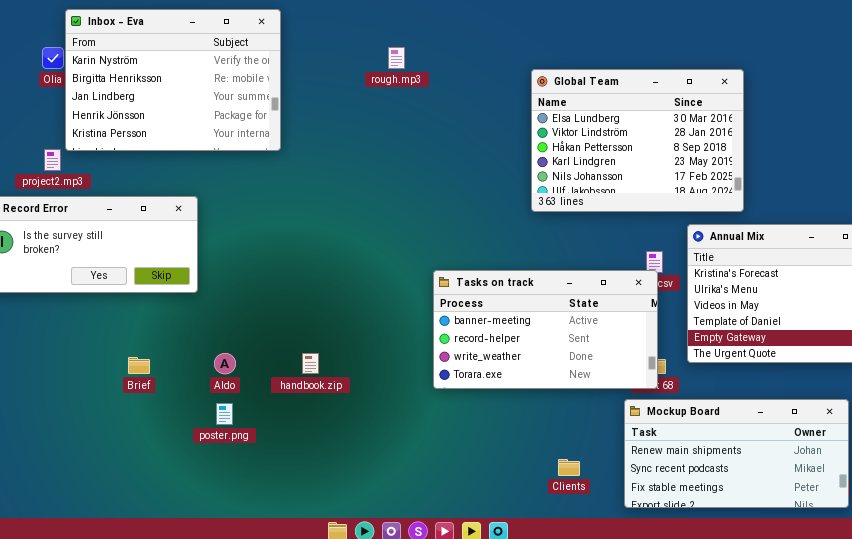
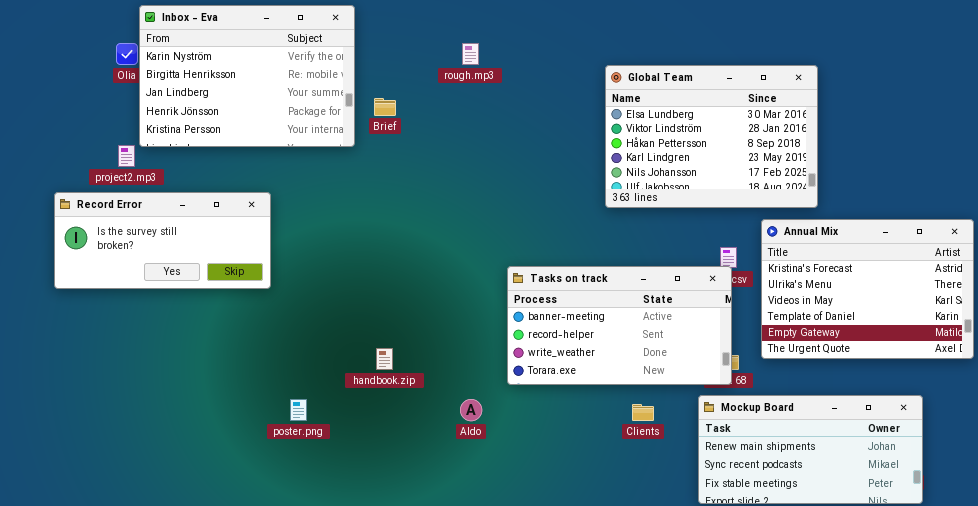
Aldo: [214,353,236,374] -> [460,399,482,421], moved
Brief: [128,357,150,374] -> [374,98,396,116], moved
Clients: [558,459,580,476] -> [632,404,654,421], moved

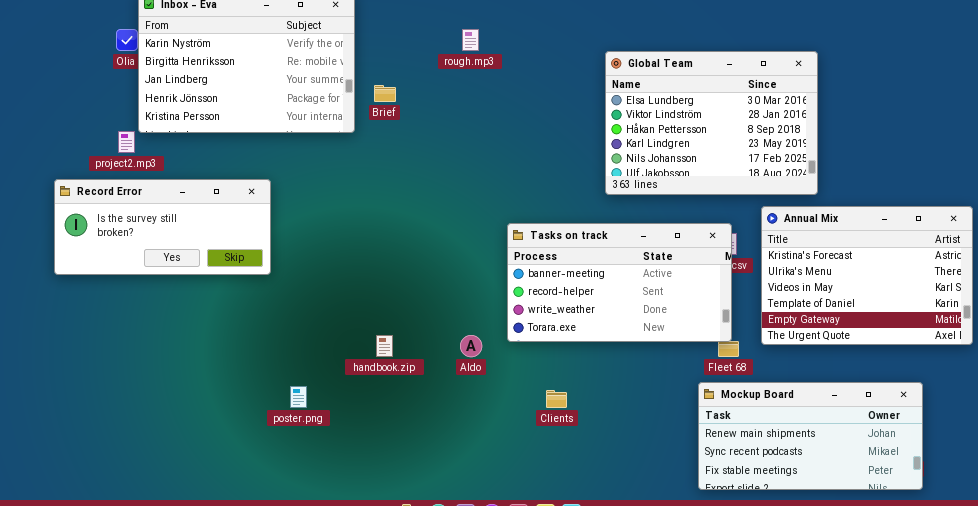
Tasks on track: [507,266,732,385] -> [507,223,732,342], moved
Aldo: [460,399,482,421] -> [460,335,482,357], moved
Clients: [632,404,654,421] -> [546,390,567,408], moved

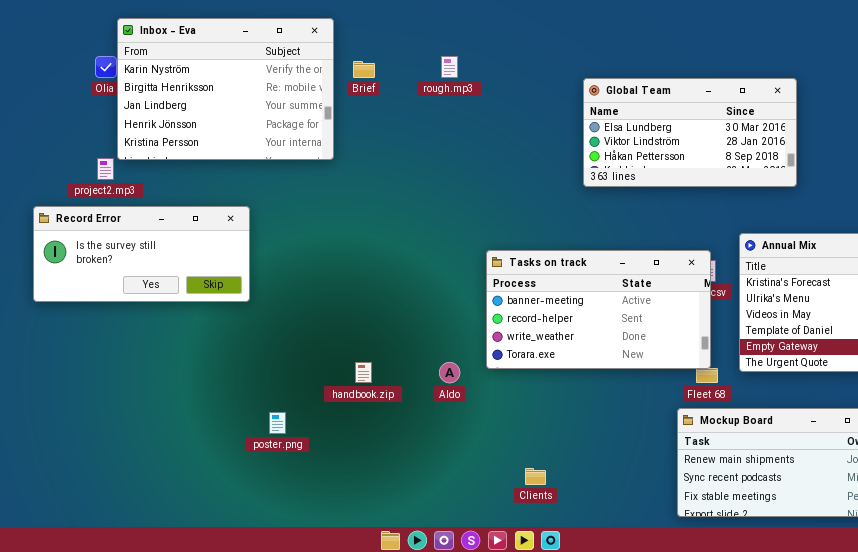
Global Team: [605,51,818,195] -> [583,78,797,187], resized
Brief: [374,85,396,102] -> [353,61,375,78], moved
Clients: [546,390,567,408] -> [525,468,546,485], moved

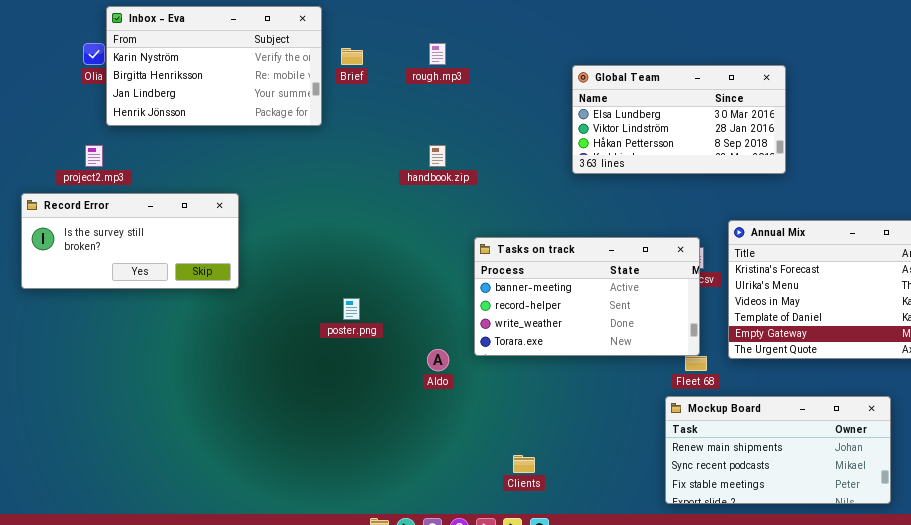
Inbox - Eva: [117,18,334,160] -> [106,6,322,126], resized
handbook.zip: [355,362,372,383] -> [429,145,446,167], moved
poster.png: [269,412,286,434] -> [343,298,360,320], moved

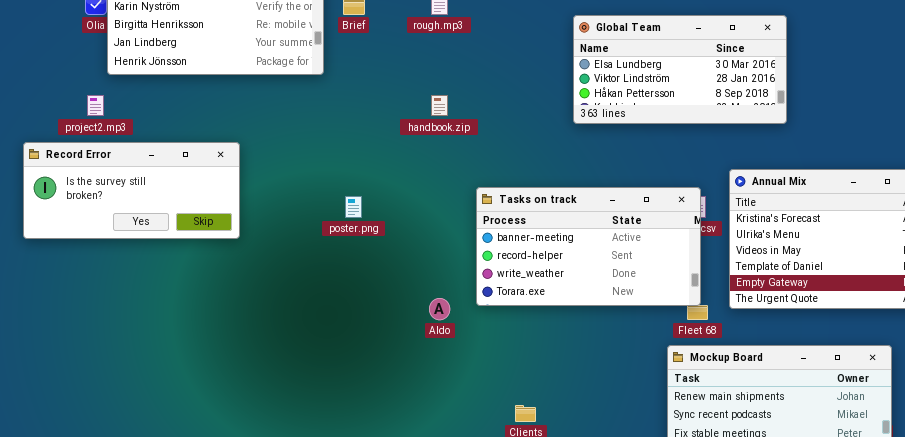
poster.png: [343,298,360,320] -> [345,196,362,218], moved

